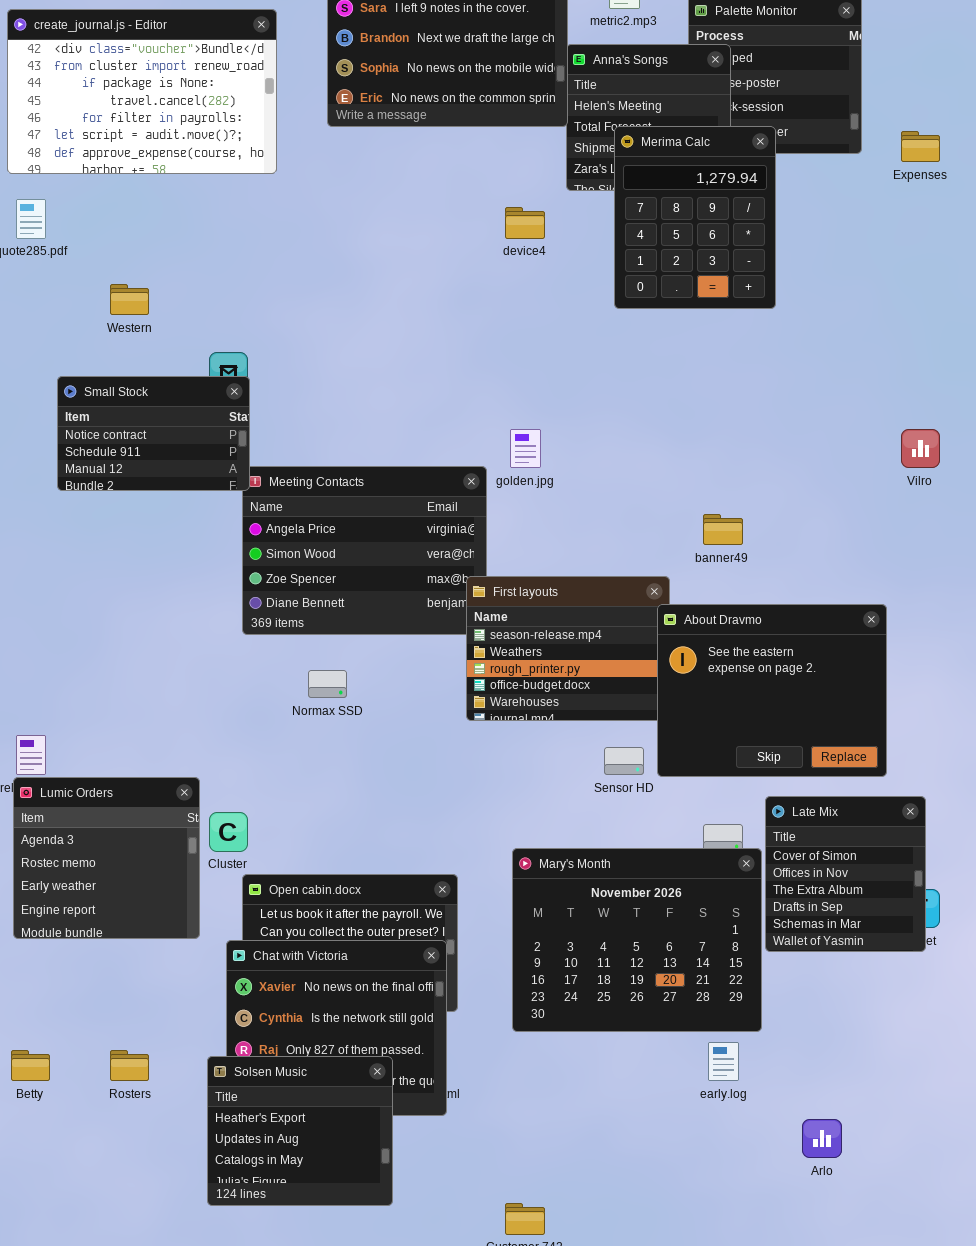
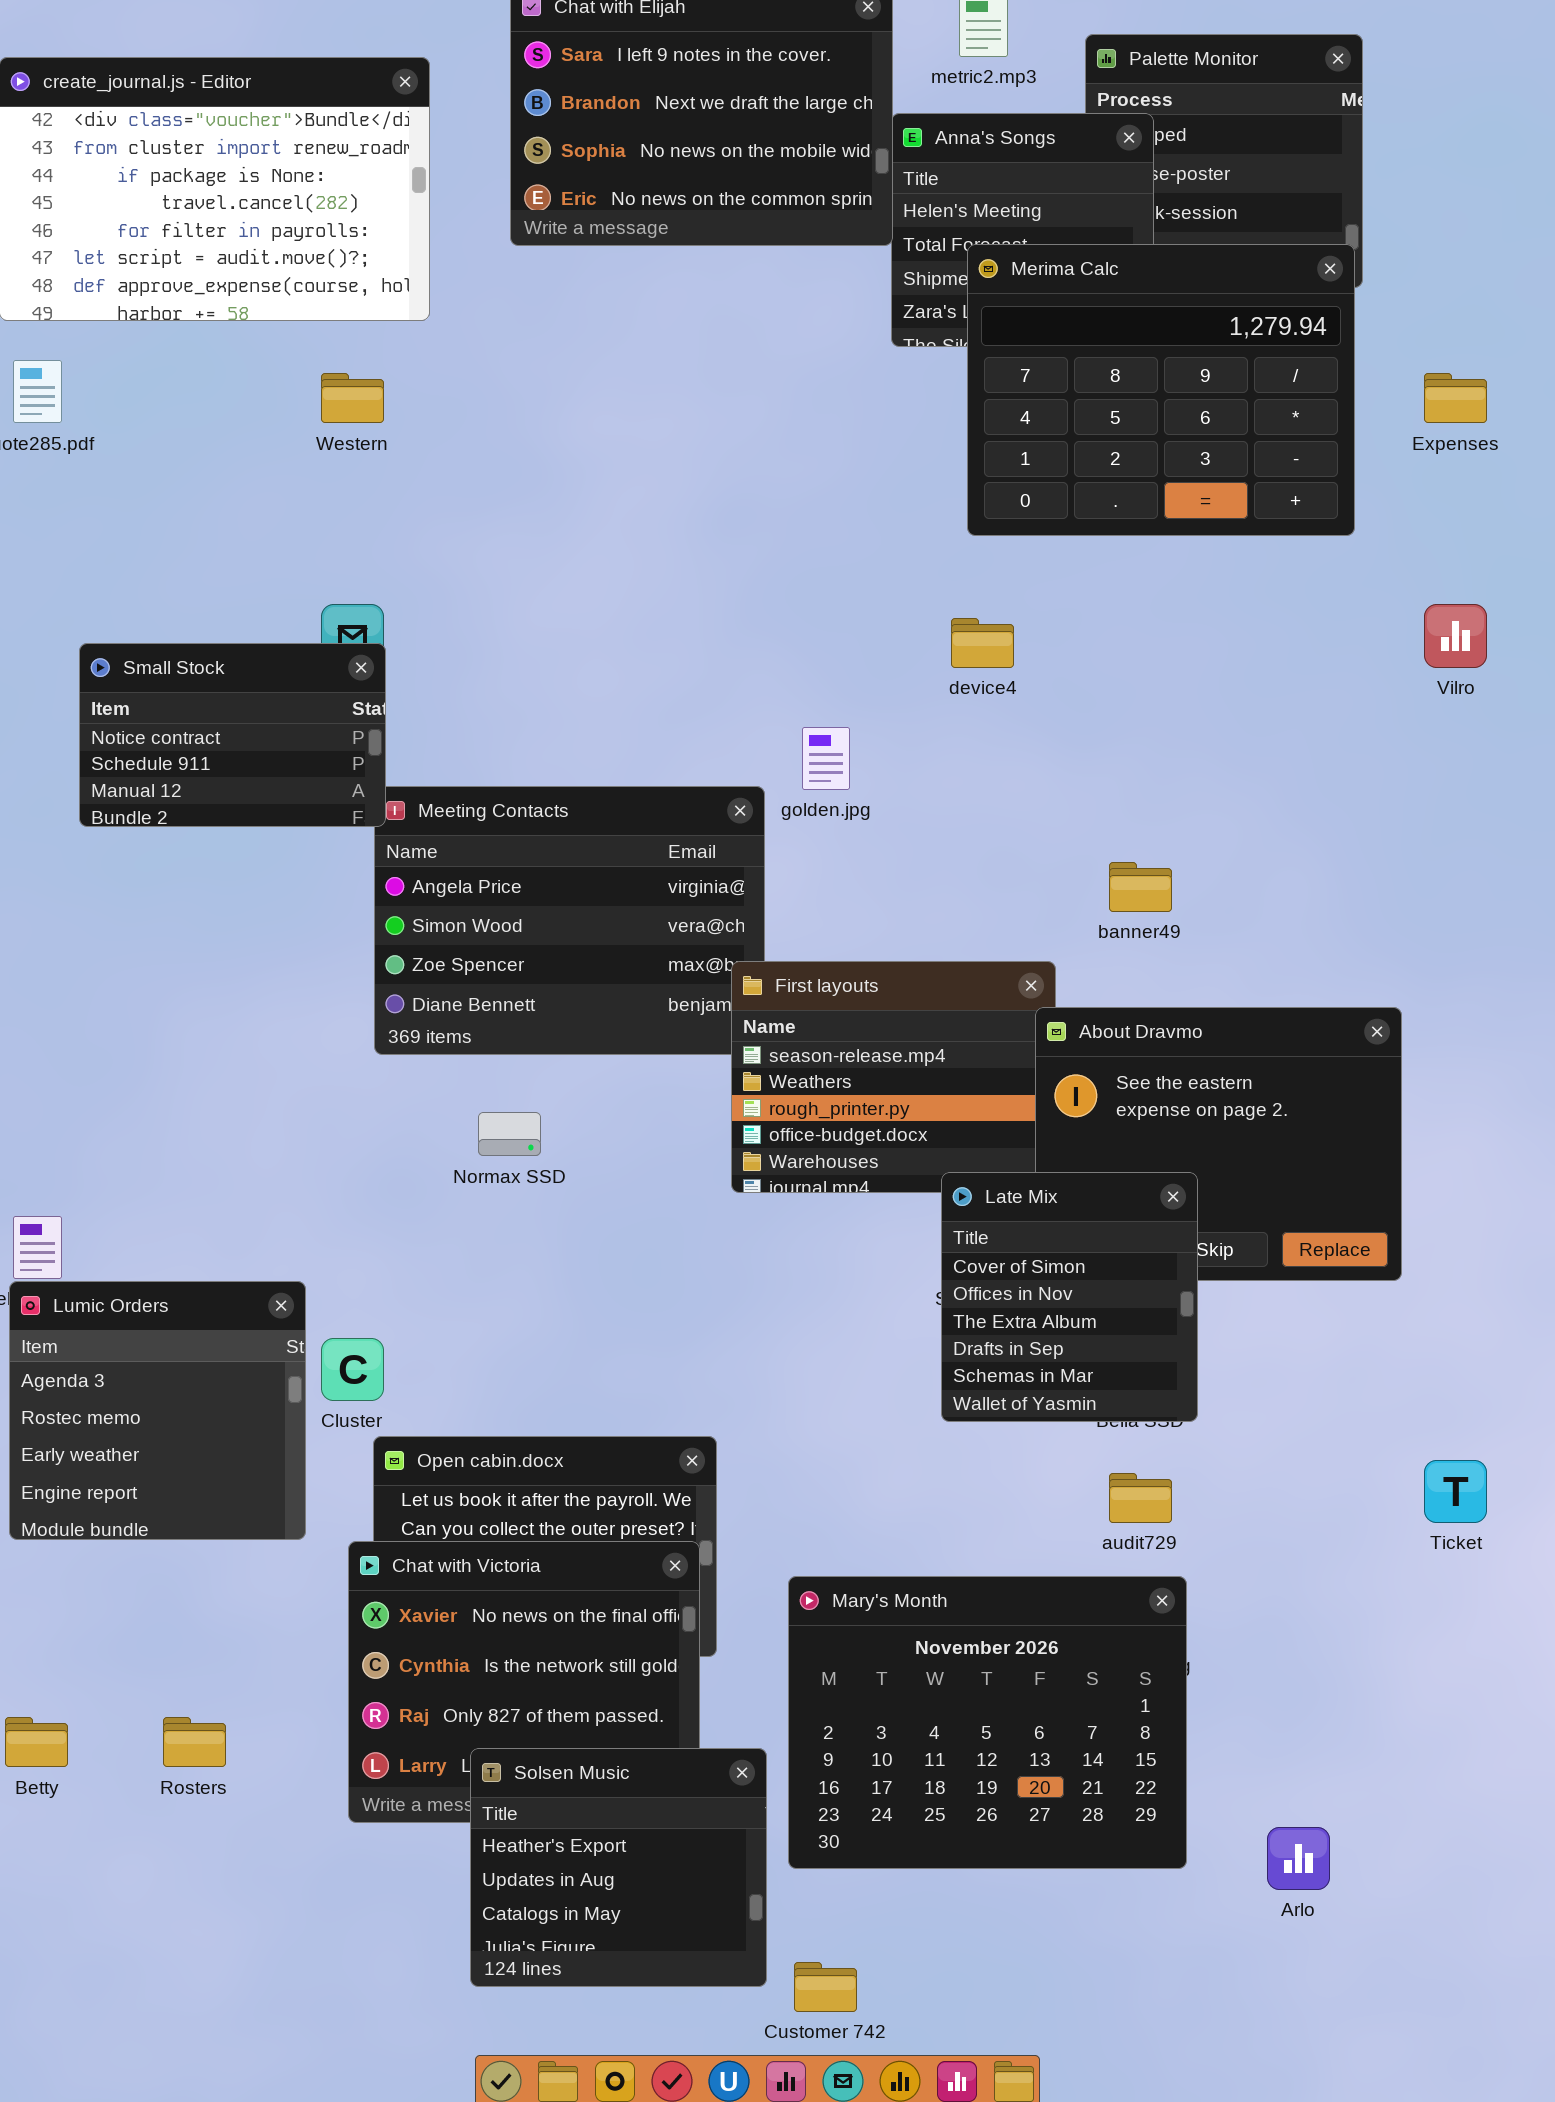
Merima Calc: [614,126,776,309] -> [967,244,1355,536], resized
Expenses: [901,131,940,162] -> [1424,373,1487,423], moved
device4: [505,207,545,239] -> [951,618,1014,668], moved
Western: [110,284,149,315] -> [321,373,384,423], moved
Vilro: [901,429,940,468] -> [1424,604,1487,668], moved
Late Mix: [765,796,926,952] -> [941,1172,1198,1422], moved
Mary's Month: [512,848,762,1032] -> [788,1576,1187,1869], moved
Solsen Music: [207,1056,393,1206] -> [470,1748,767,1987], moved

